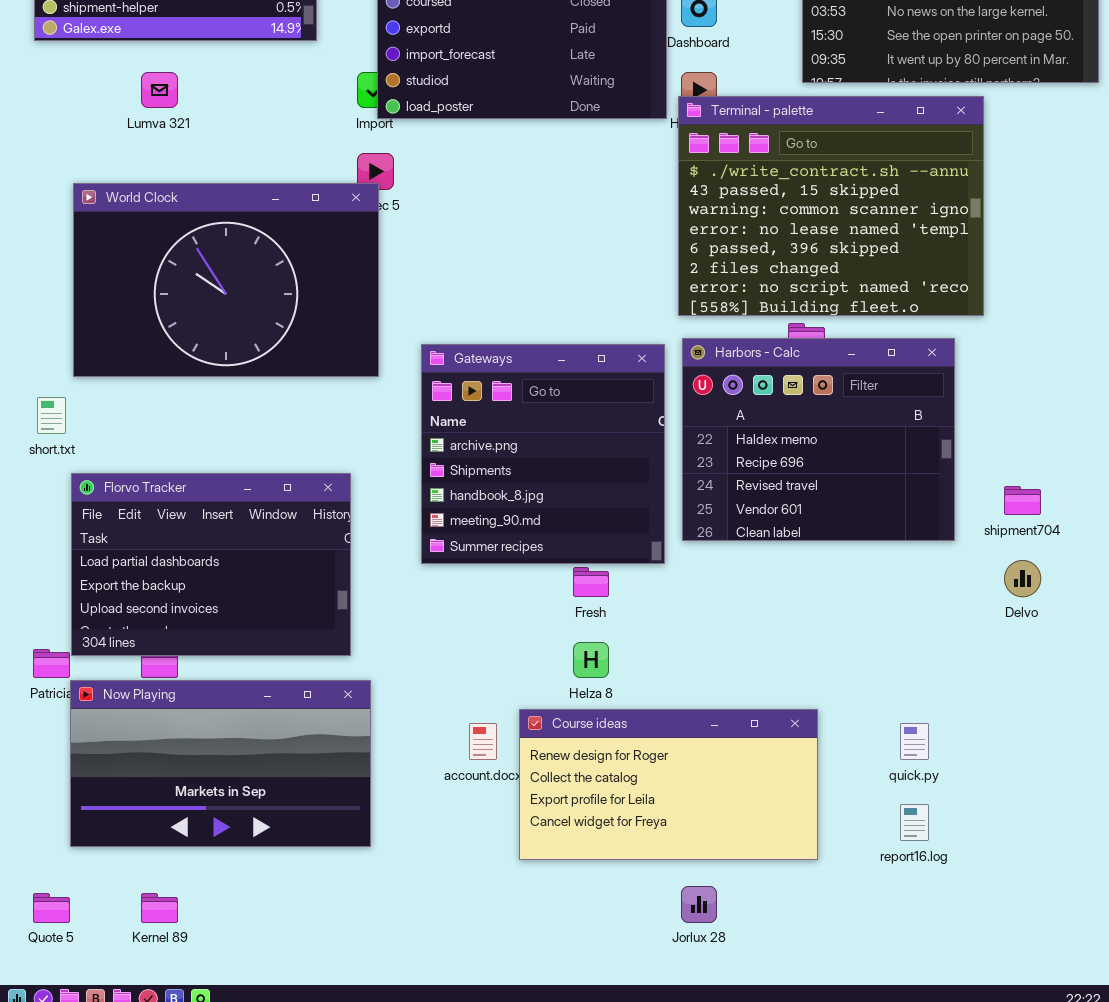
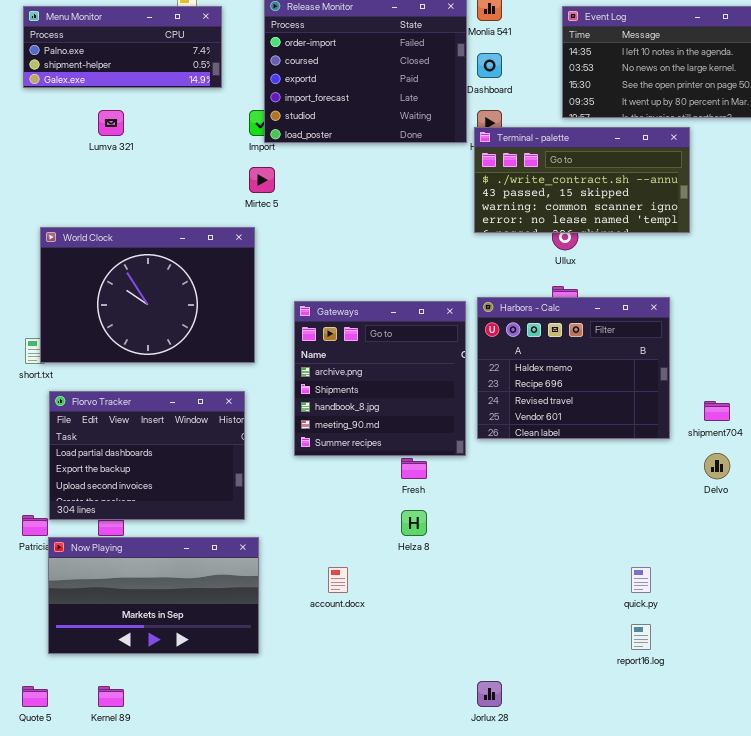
Terminal - palette: [678,96,984,316] -> [474,127,690,233], resized
World Clock: [73,183,379,377] -> [40,227,255,363], moved
Course ideas: [519,709,818,860] -> none, closed

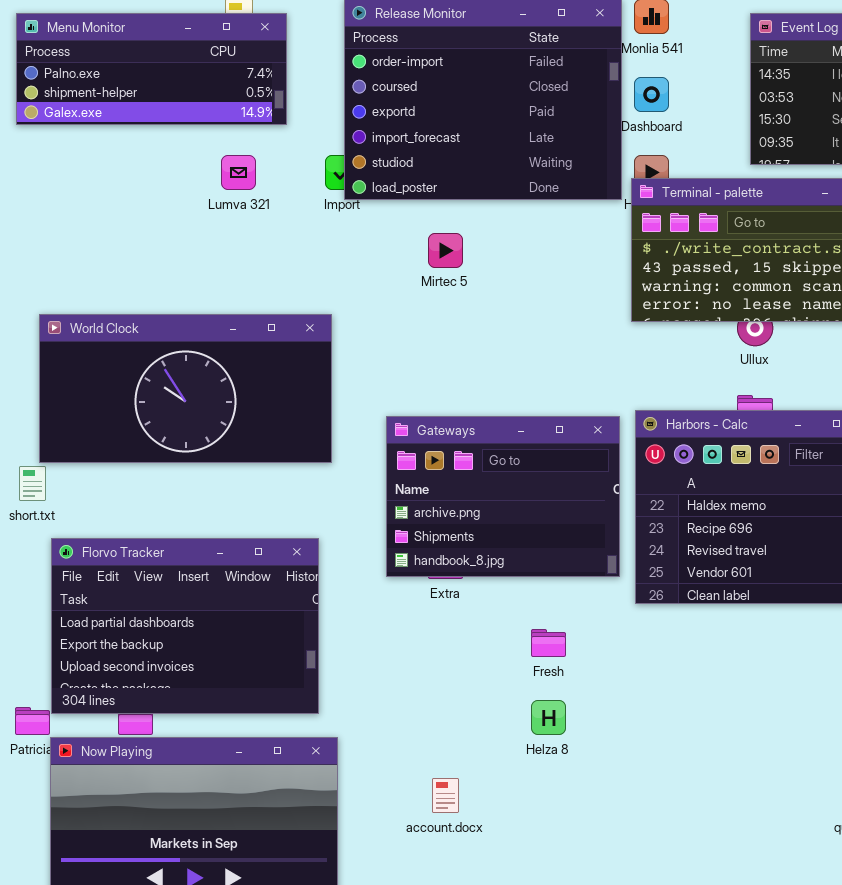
Lumva 321: [98,110,124,136] -> [221,155,256,190], moved
Mirtec 5: [249,167,275,193] -> [428,233,463,268], moved
World Clock: [40,227,255,363] -> [39,314,332,463], resized
Gateways: [294,301,466,456] -> [386,416,620,577], resized

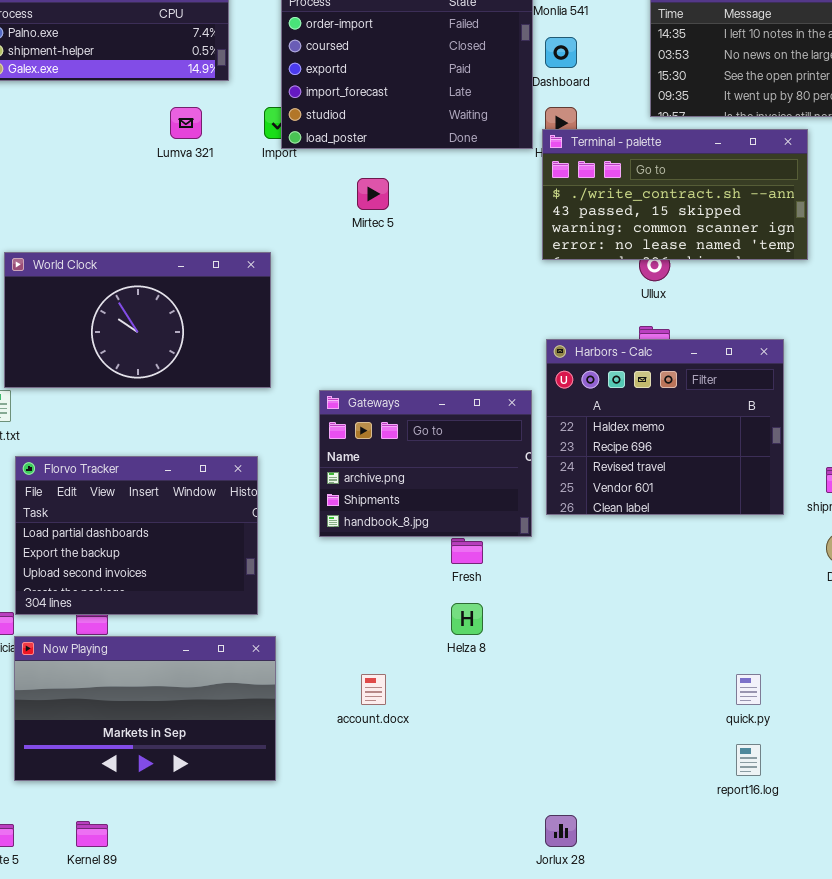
Gateways: [386,416,620,577] -> [319,390,532,537], moved

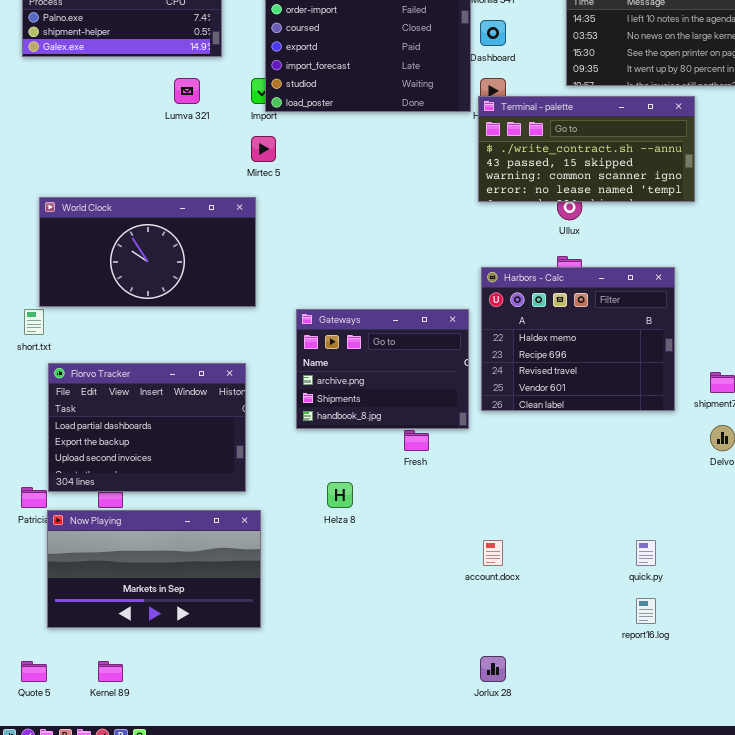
Mirtec 5: [357,178,389,210] -> [251,136,276,162], moved
Helza 8: [451,603,483,635] -> [327,482,353,508], moved
account.docx: [361,674,386,705] -> [483,540,503,566], moved

